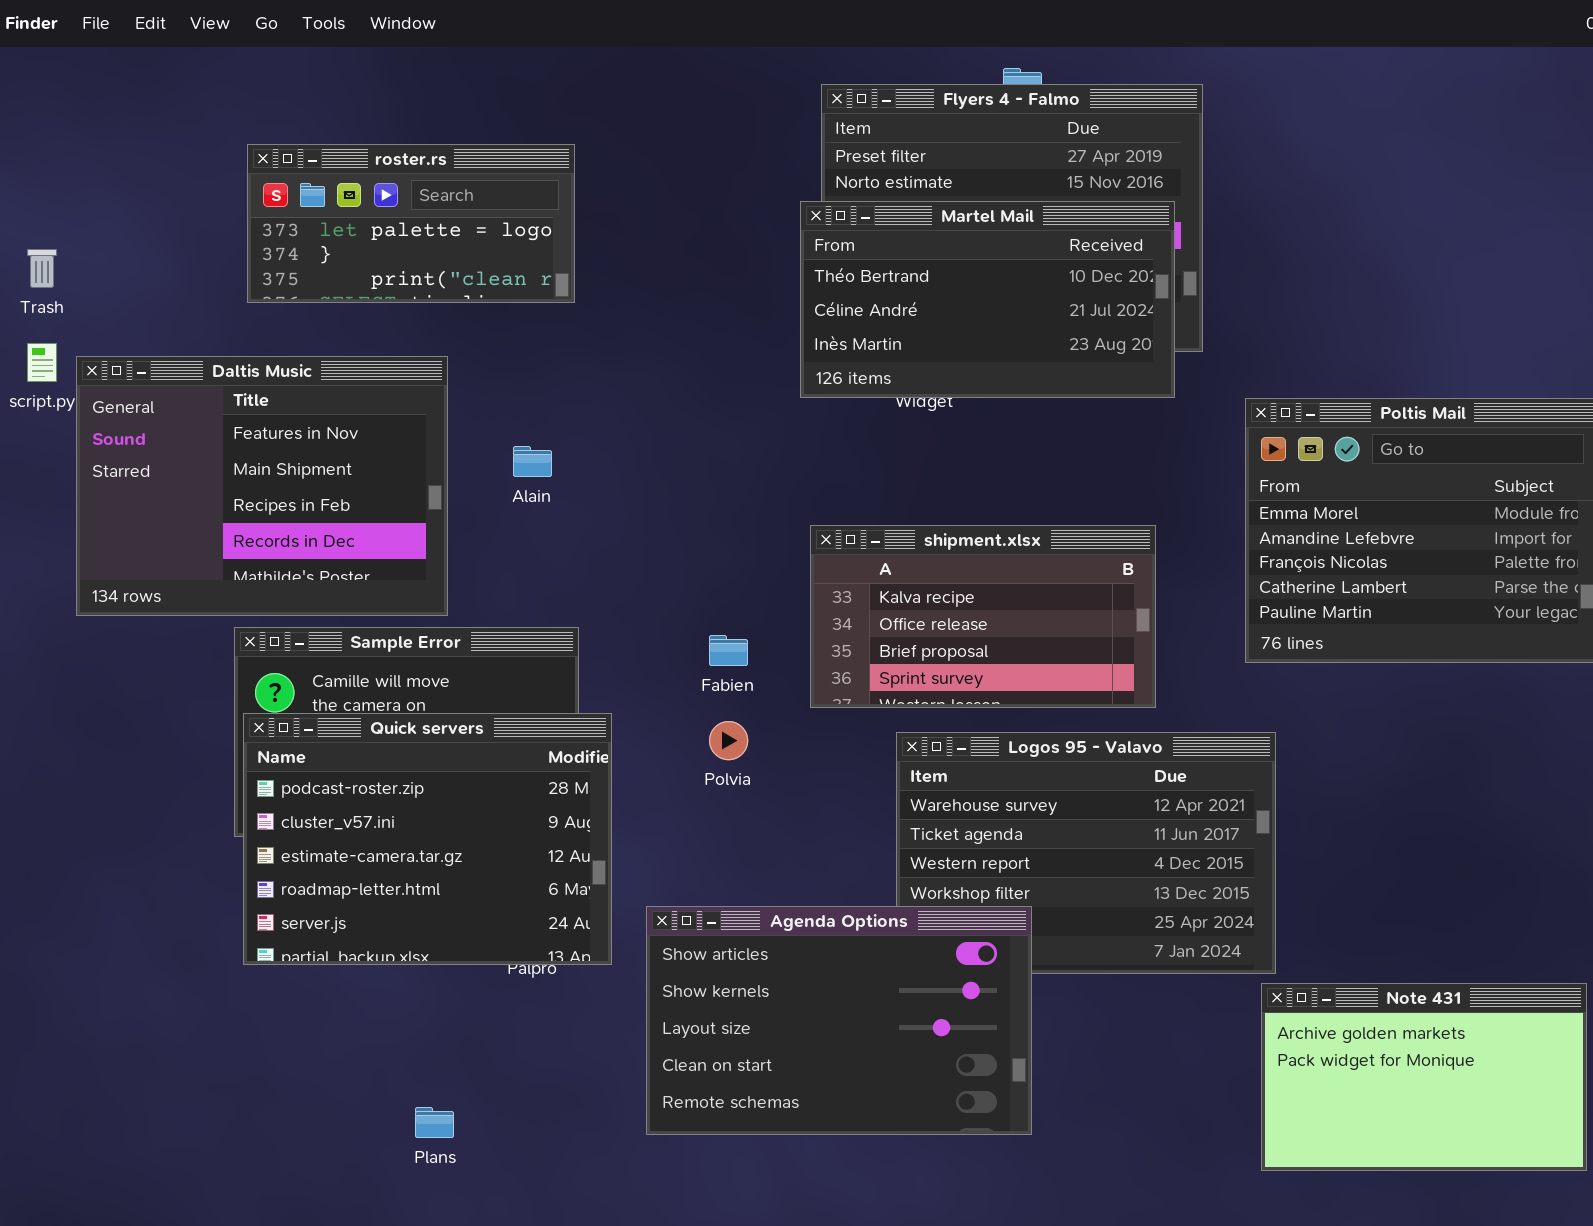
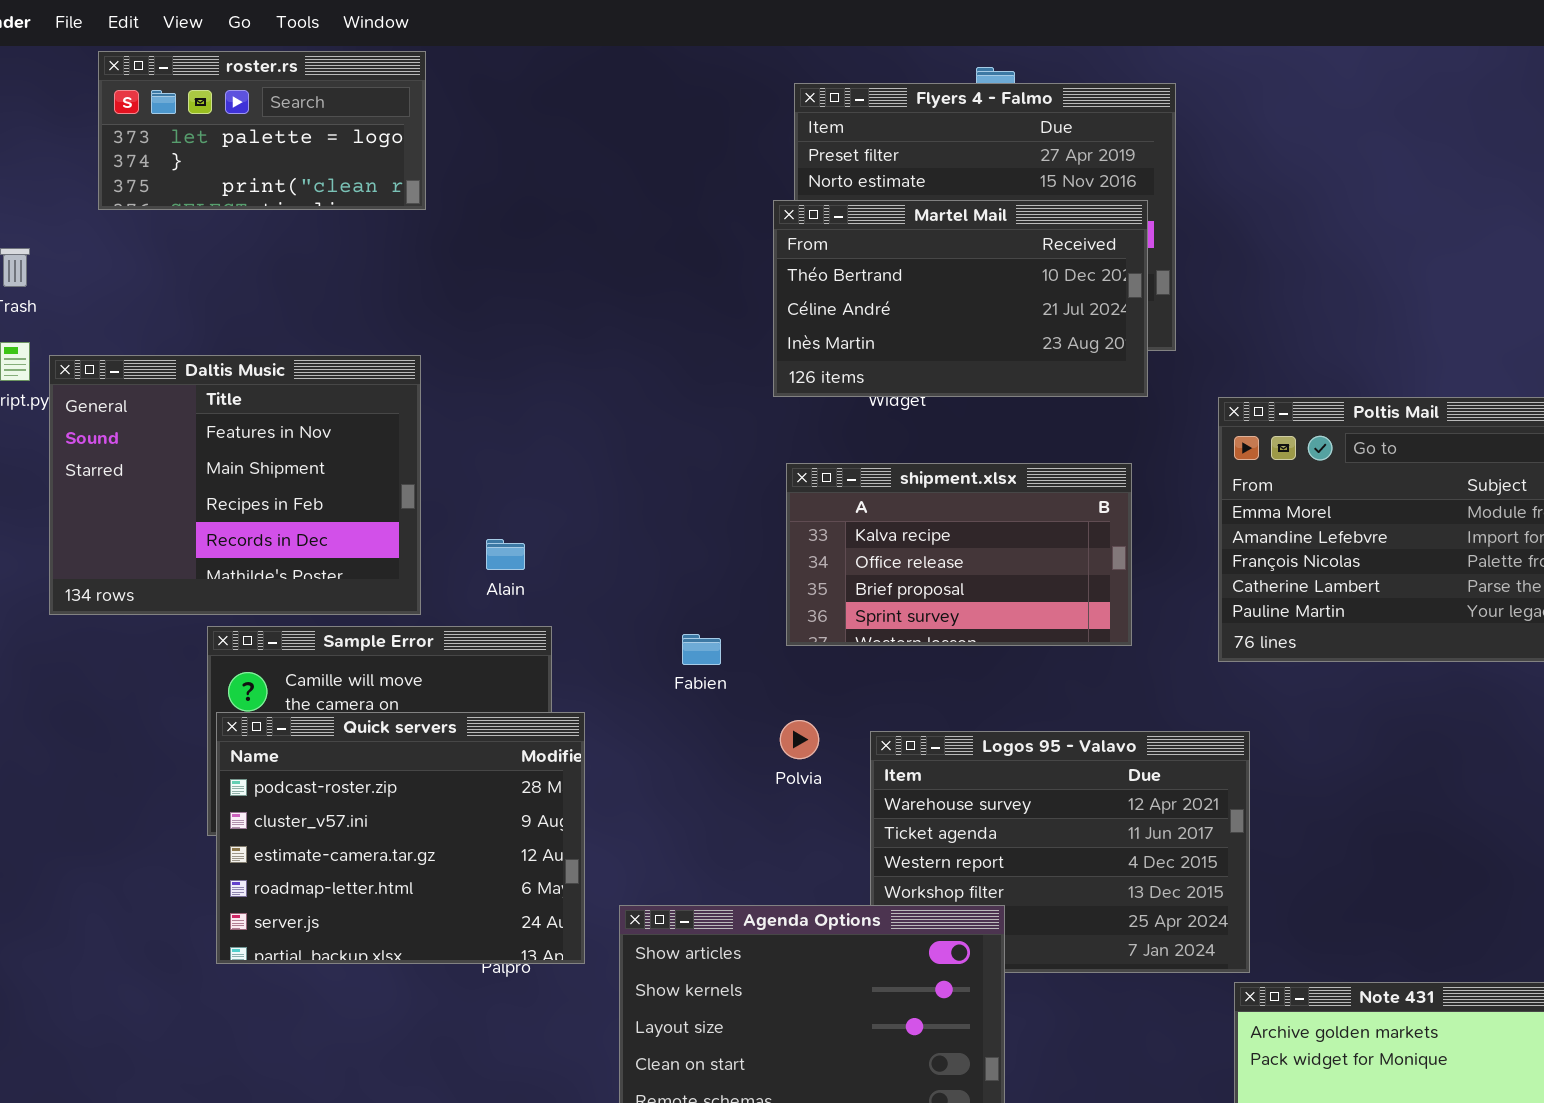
roster.rs: [247,144,575,303] -> [98,51,426,210], moved
Alain: [513,446,552,477] -> [486,539,525,570], moved
shipment.xlsx: [810,525,1156,708] -> [786,463,1132,646], moved
Polvia: [709,721,748,760] -> [780,720,819,759], moved

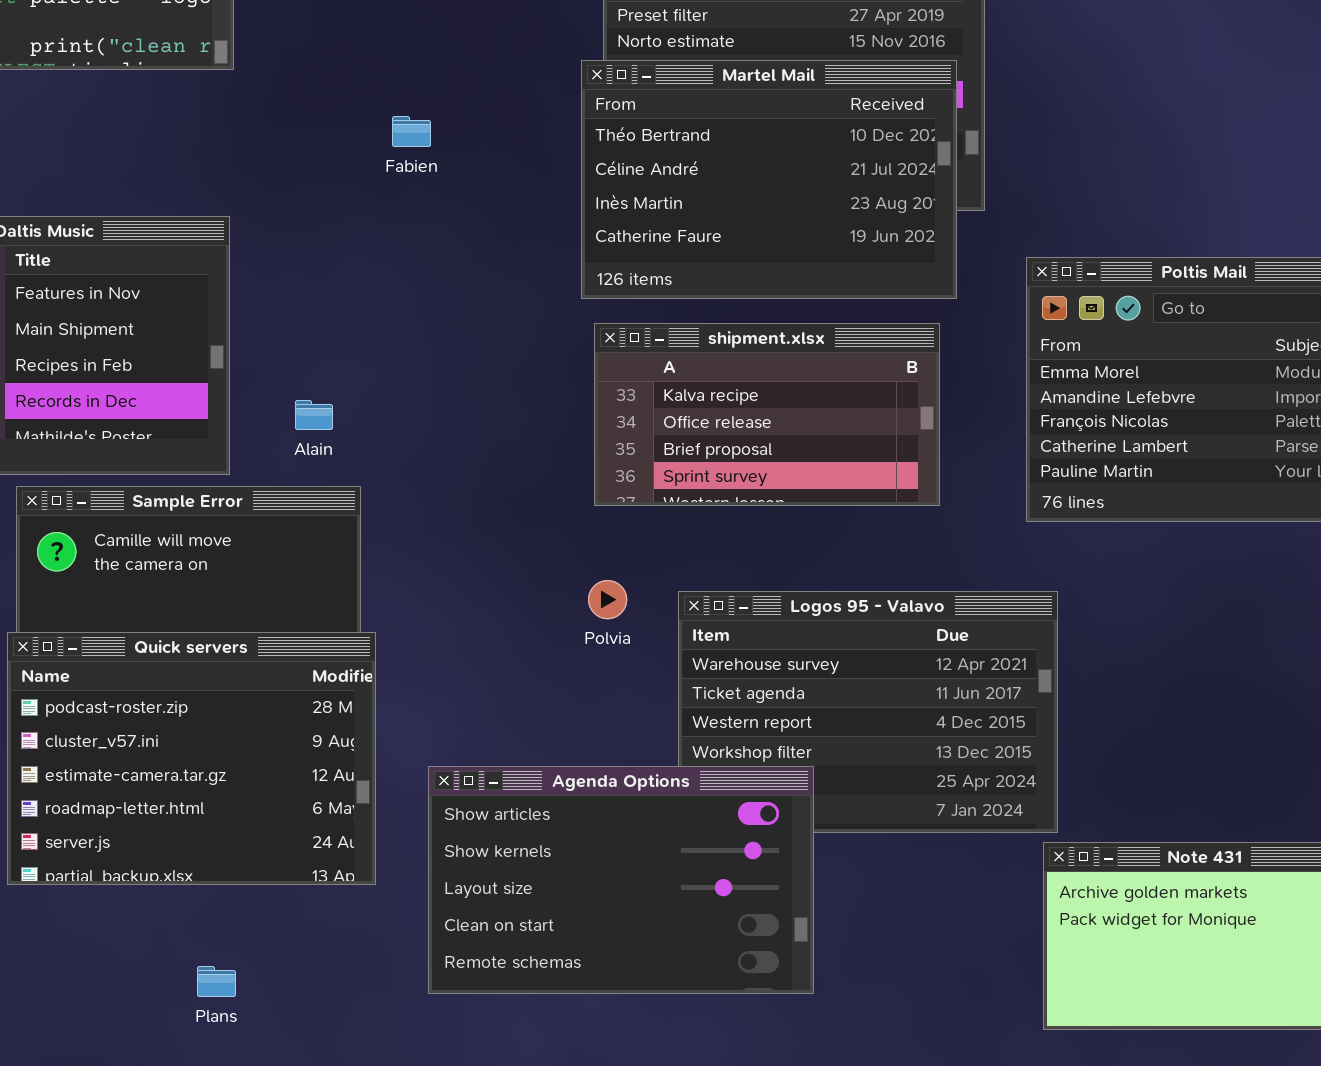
Martel Mail: [773,200,1148,397] -> [581,60,957,299], resized
Fabien: [682,634,721,665] -> [392,116,431,147], moved
Quick servers: [216,712,585,964] -> [7,632,376,885], moved

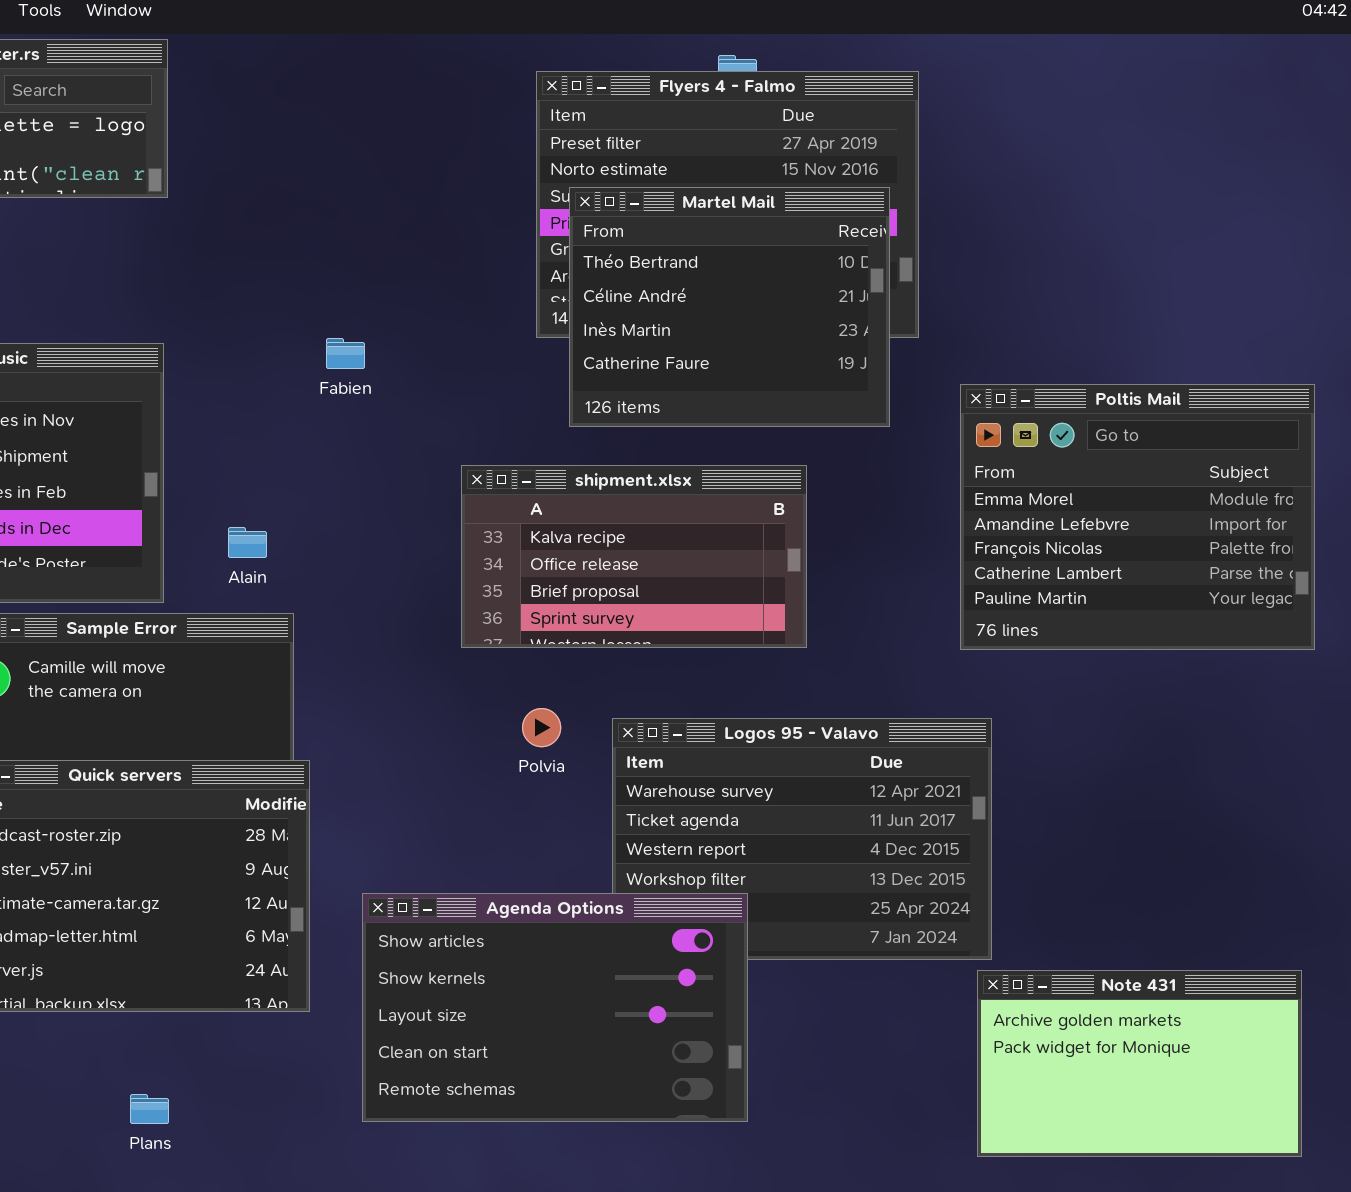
Martel Mail: [581,60,957,299] -> [569,187,890,427], resized
Fabien: [392,116,431,147] -> [326,338,365,369], moved
shipment.xlsx: [594,323,940,506] -> [461,465,807,648], moved

